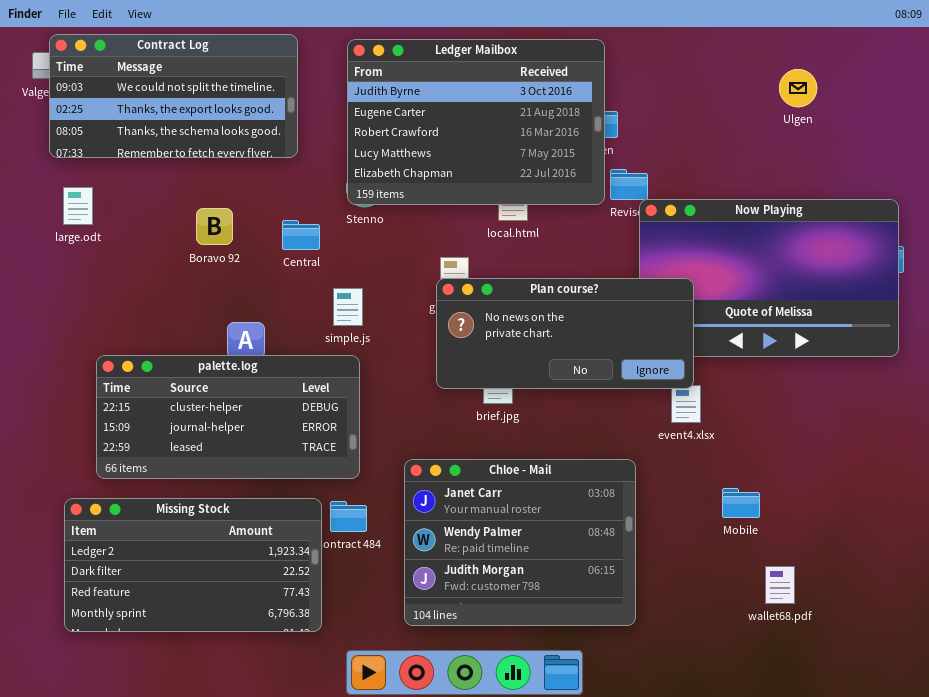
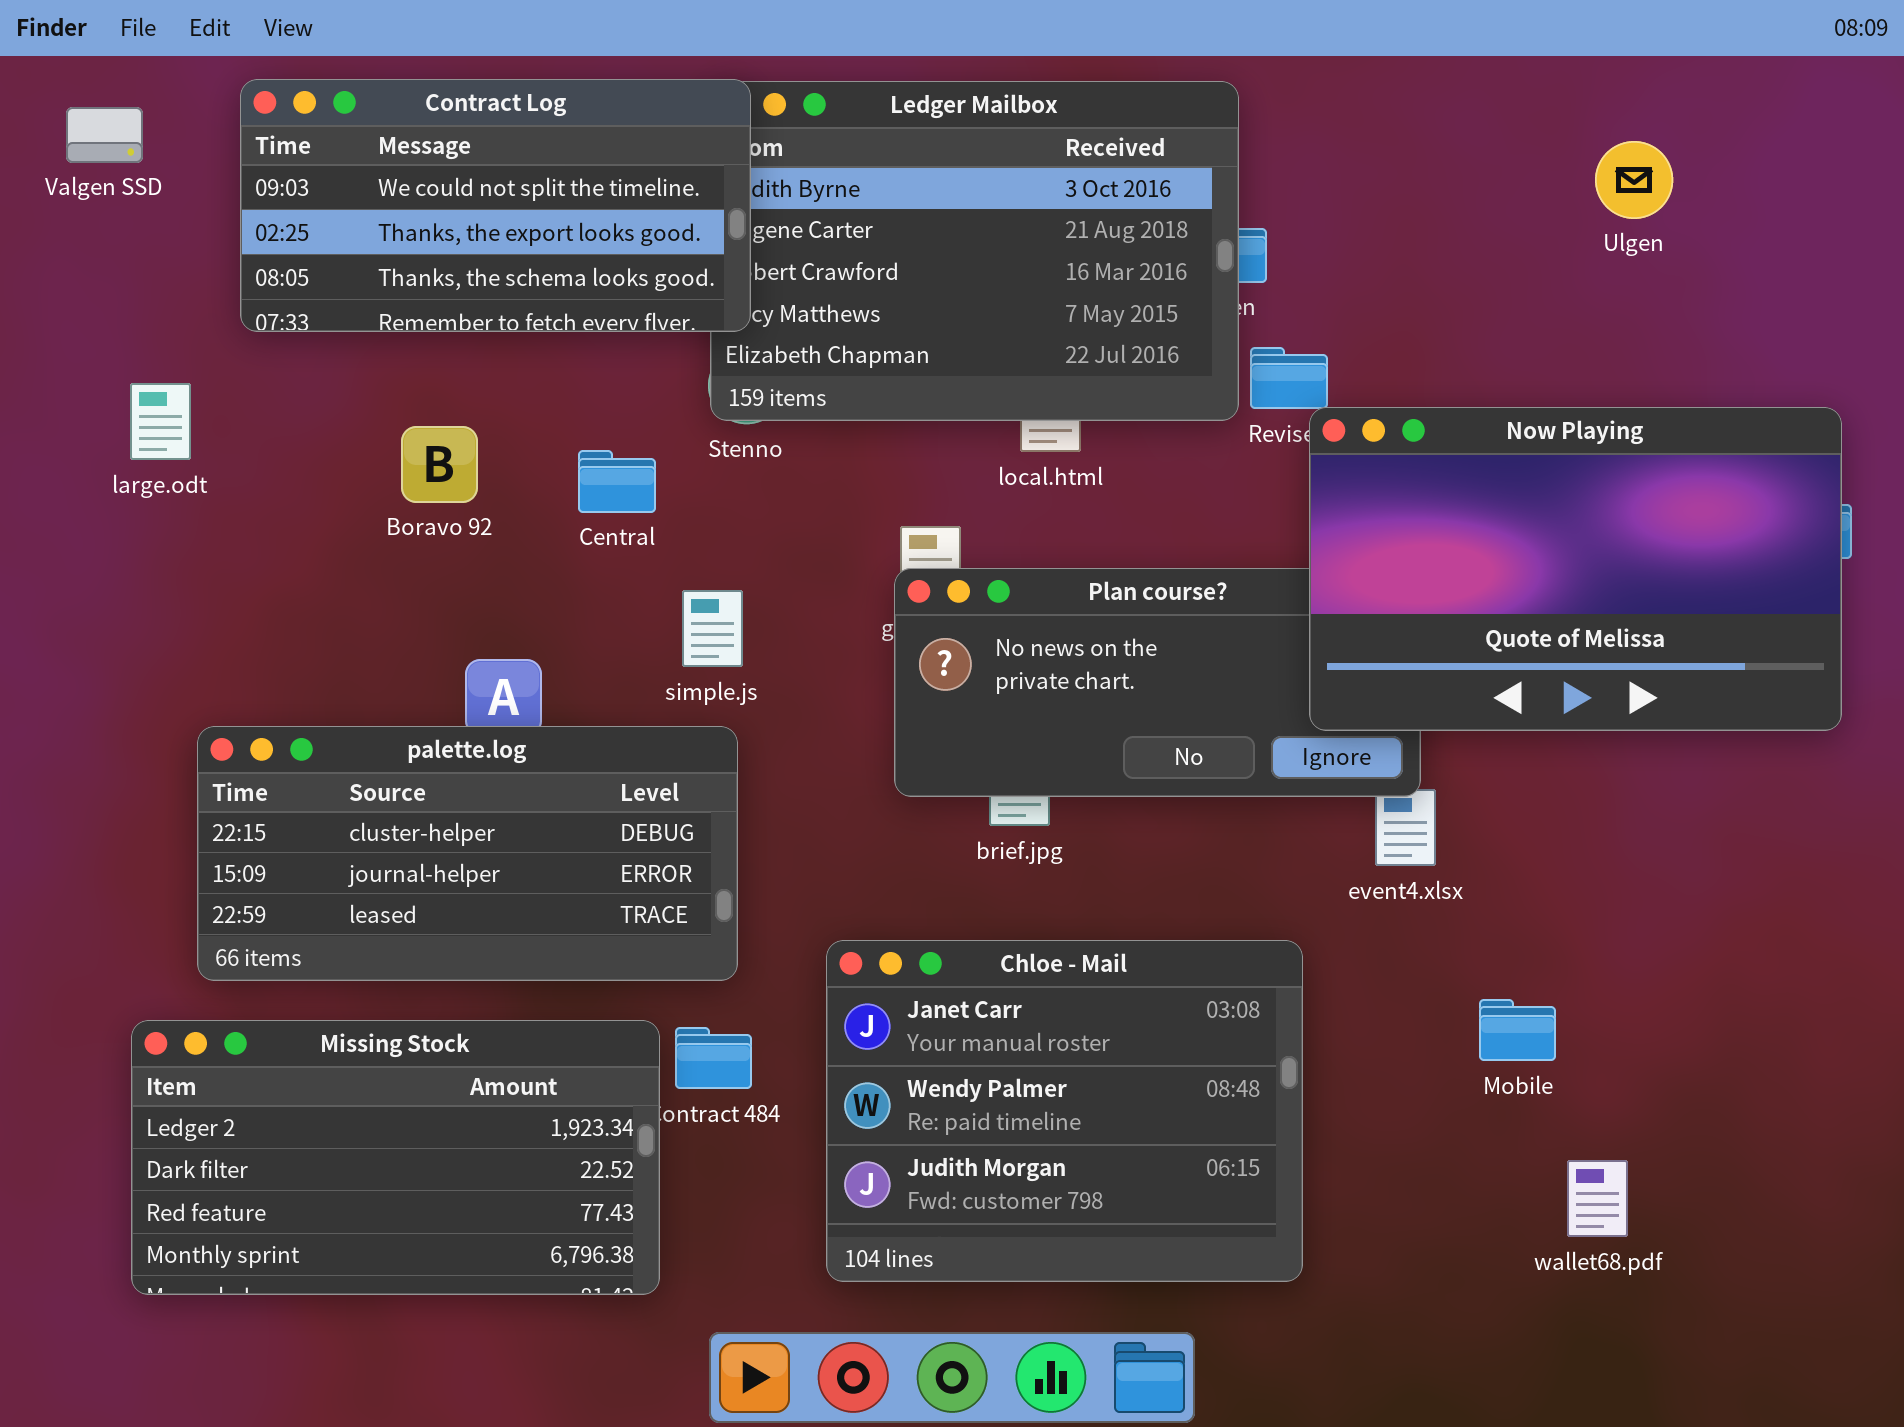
Contract Log: [49,34,298,158] -> [240,79,751,332], moved
Now Playing: [639,199,899,357] -> [1309,407,1842,731], raised

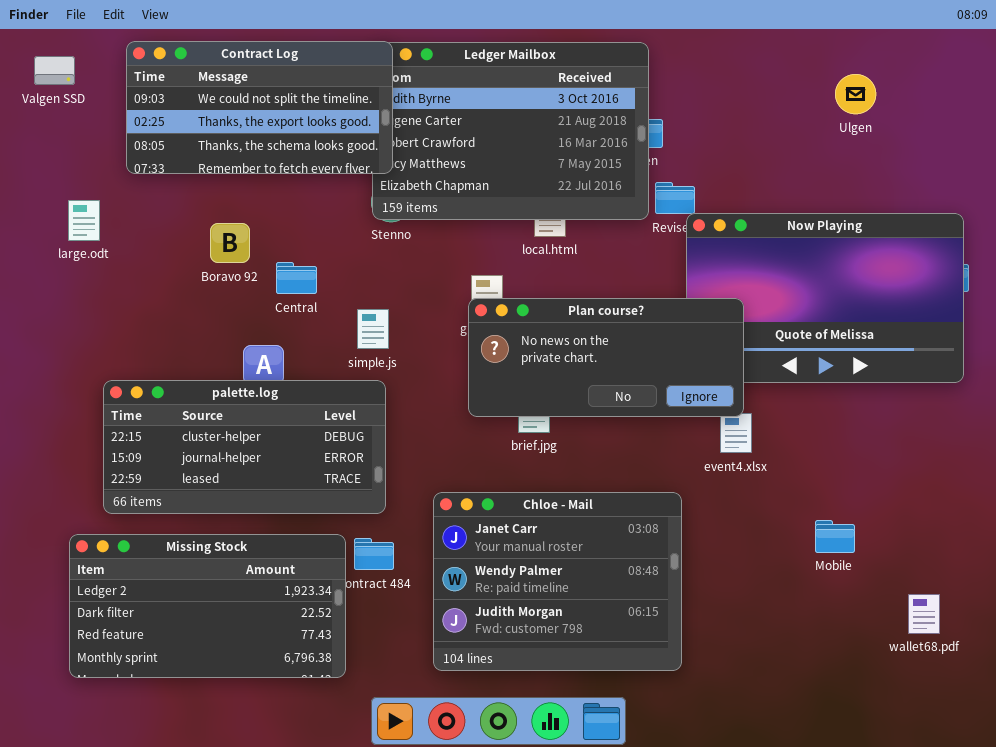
Central: [578,450,656,513] -> [276,262,317,294], moved
Plan course?: [894,568,1421,797] -> [468,298,744,417], raised
Mobile: [1479,999,1556,1061] -> [815,520,855,553], moved
wallet68.pdf: [1567,1160,1628,1237] -> [908,594,940,634], moved

